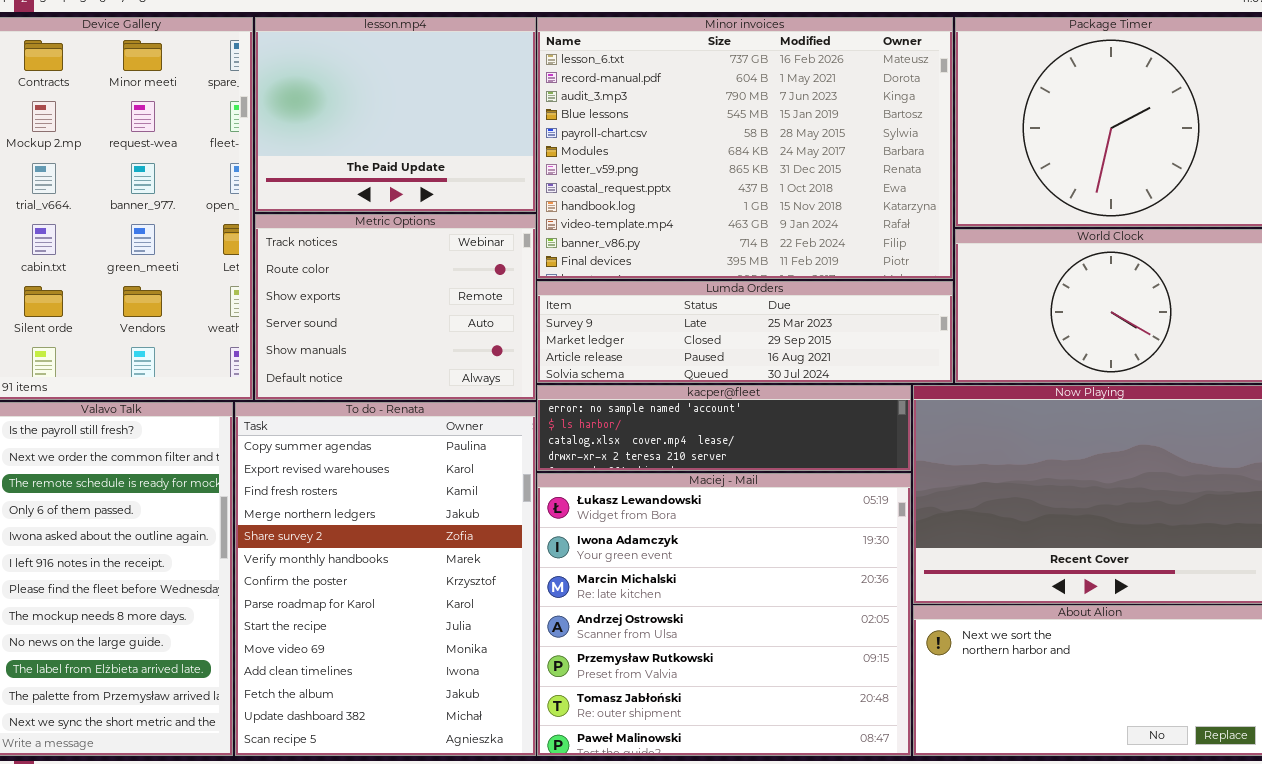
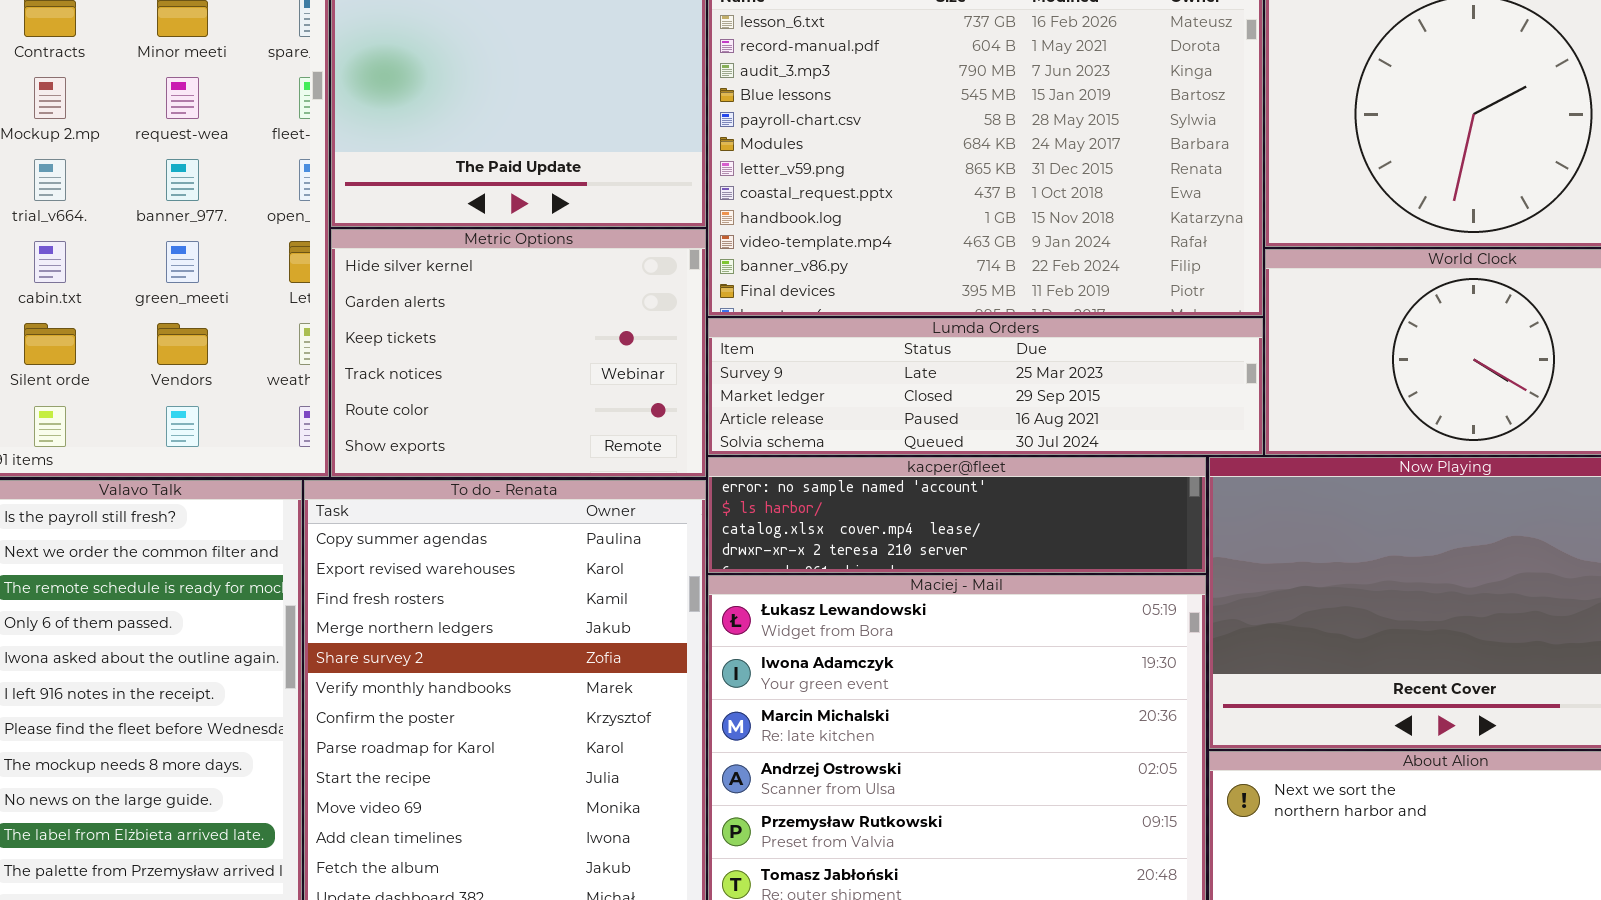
Metric Options: [255,214,536,400] -> [331,229,706,477], scrolled up 3 rows

